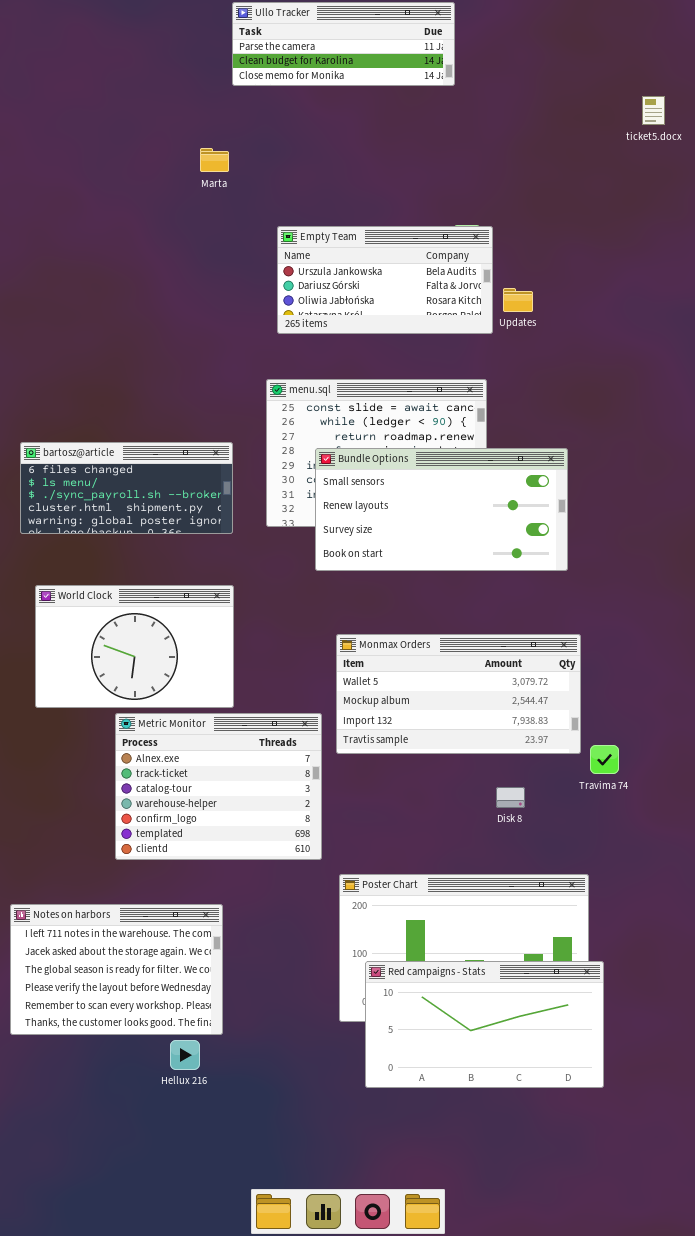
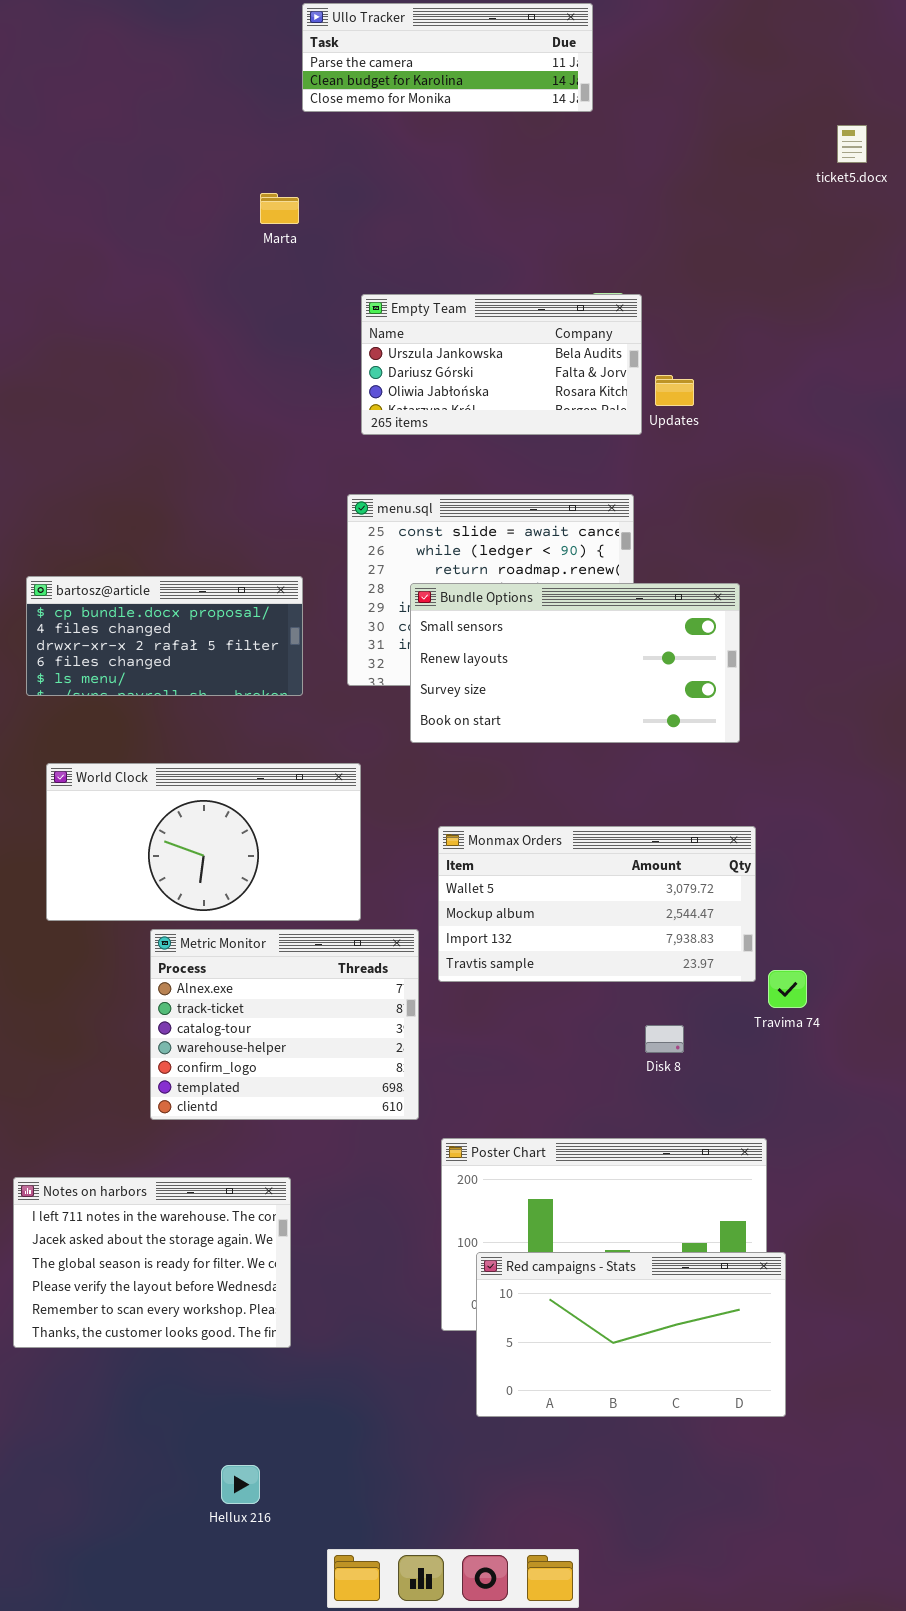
bartosz@article: [20,442,233,534] -> [26,576,303,696], scrolled up 3 rows
World Clock: [35,585,234,708] -> [46,763,361,921], resized
Hellux 216: [170,1040,200,1070] -> [221,1465,260,1504], moved

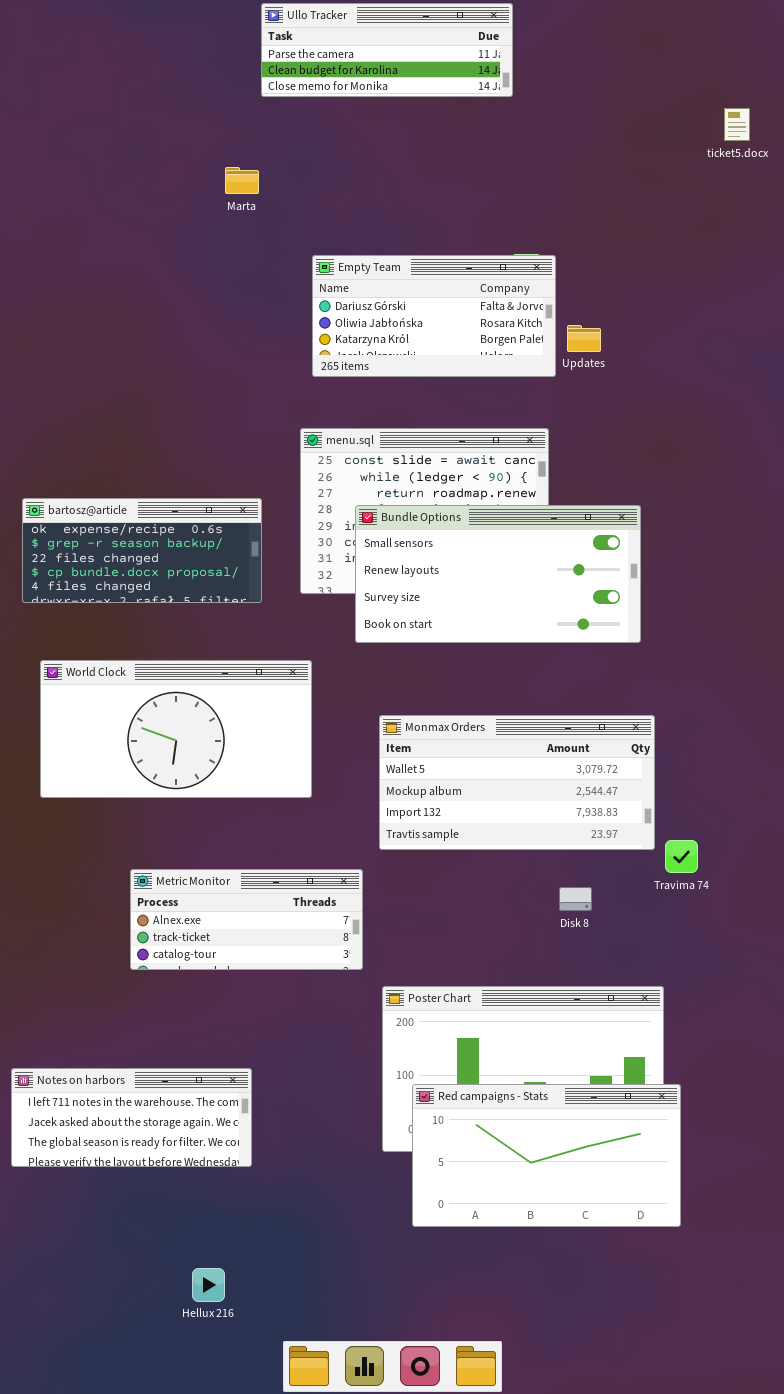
Empty Team: [361,294,642,435] -> [312,255,556,377], scrolled down 1 row
bartosz@article: [26,576,303,696] -> [22,498,262,603], scrolled up 3 rows
Metric Monitor: [150,929,419,1120] -> [130,869,363,970], resized
Notes on harbors: [13,1177,291,1348] -> [11,1068,252,1167], resized

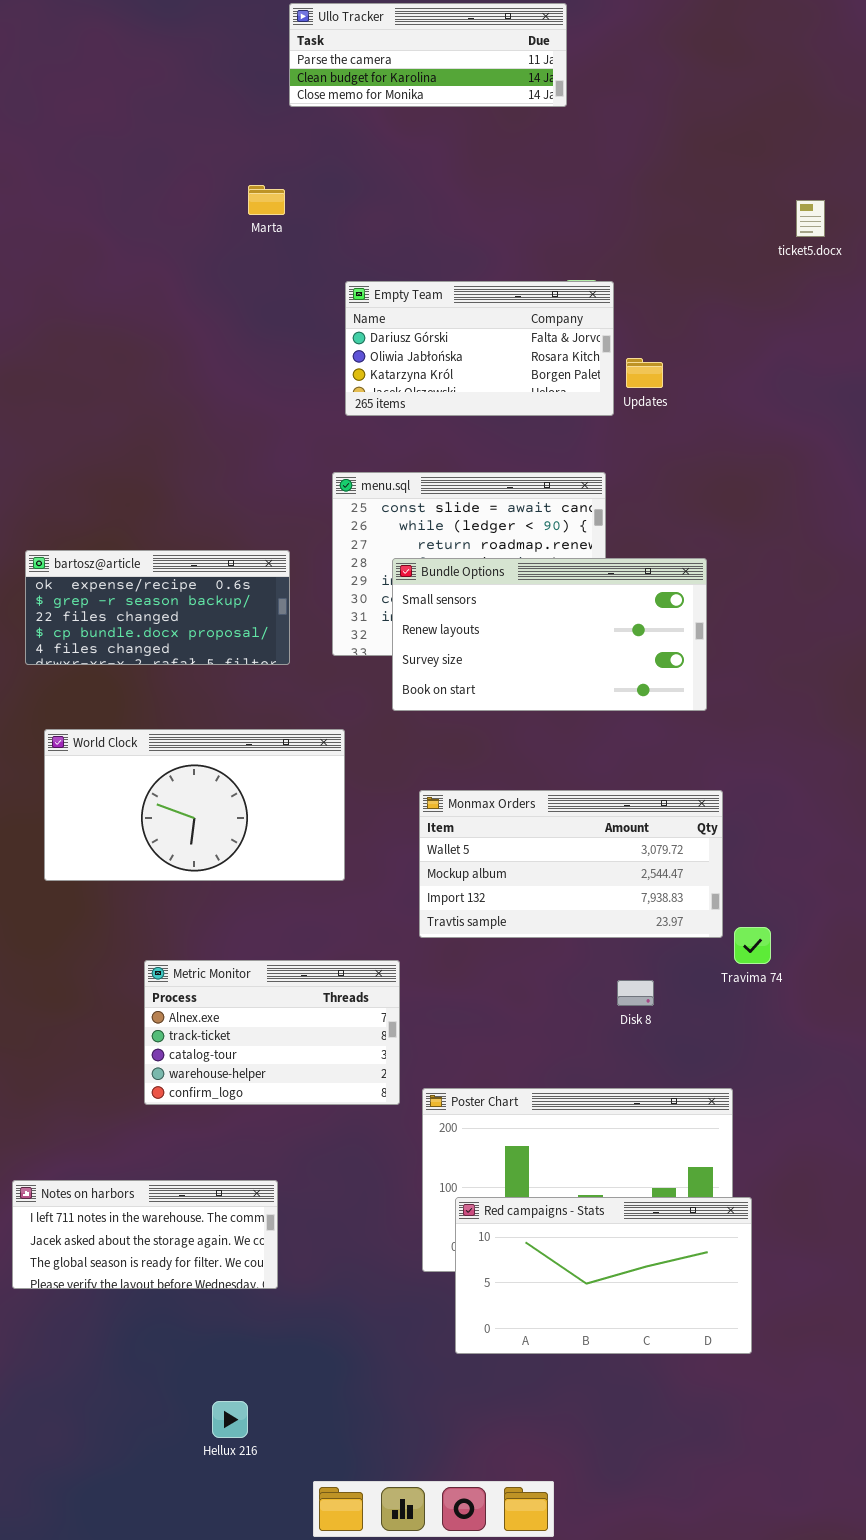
ticket5.docx: [724,108,750,141] -> [796,200,825,237], moved
Metric Monitor: [130,869,363,970] -> [144,960,400,1105], resized

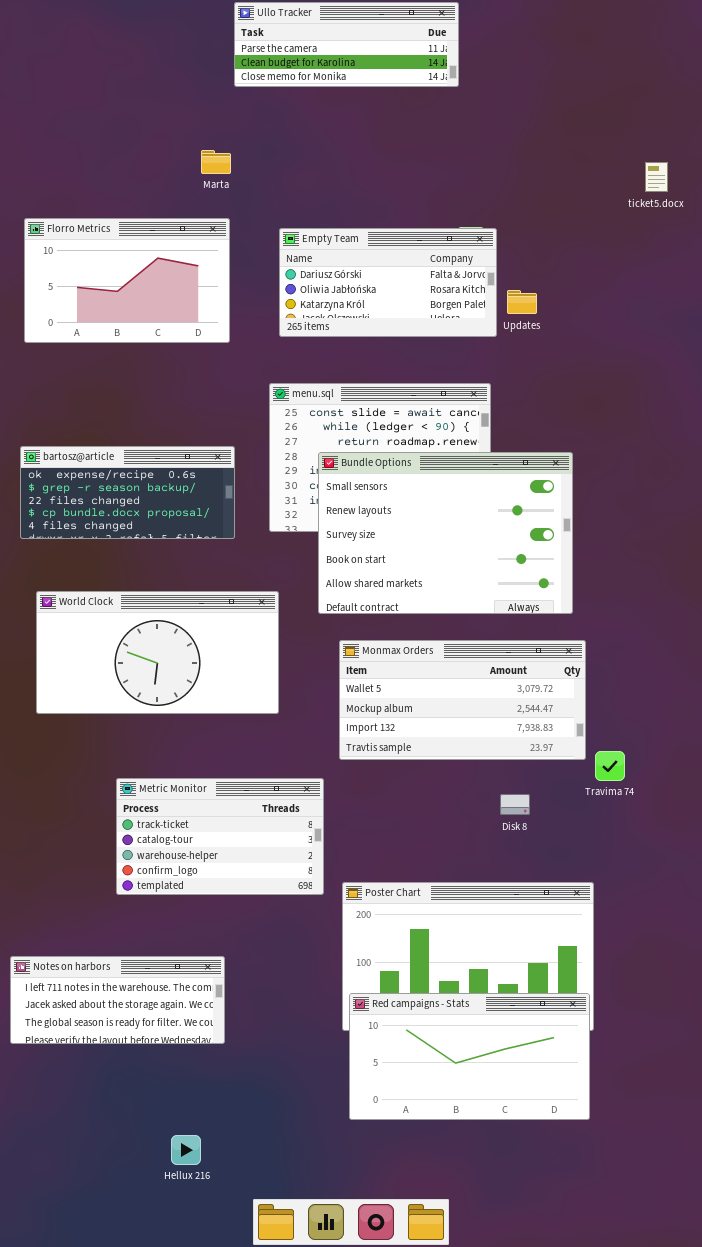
Florro Metrics: none -> [24,218,230,343], opened
Bundle Options: [392,558,707,711] -> [318,452,573,614], resized
Metric Monitor: [144,960,400,1105] -> [116,778,324,895], scrolled down 1 row
Red campaigns - Stats: [455,1197,752,1354] -> [349,993,590,1120], moved

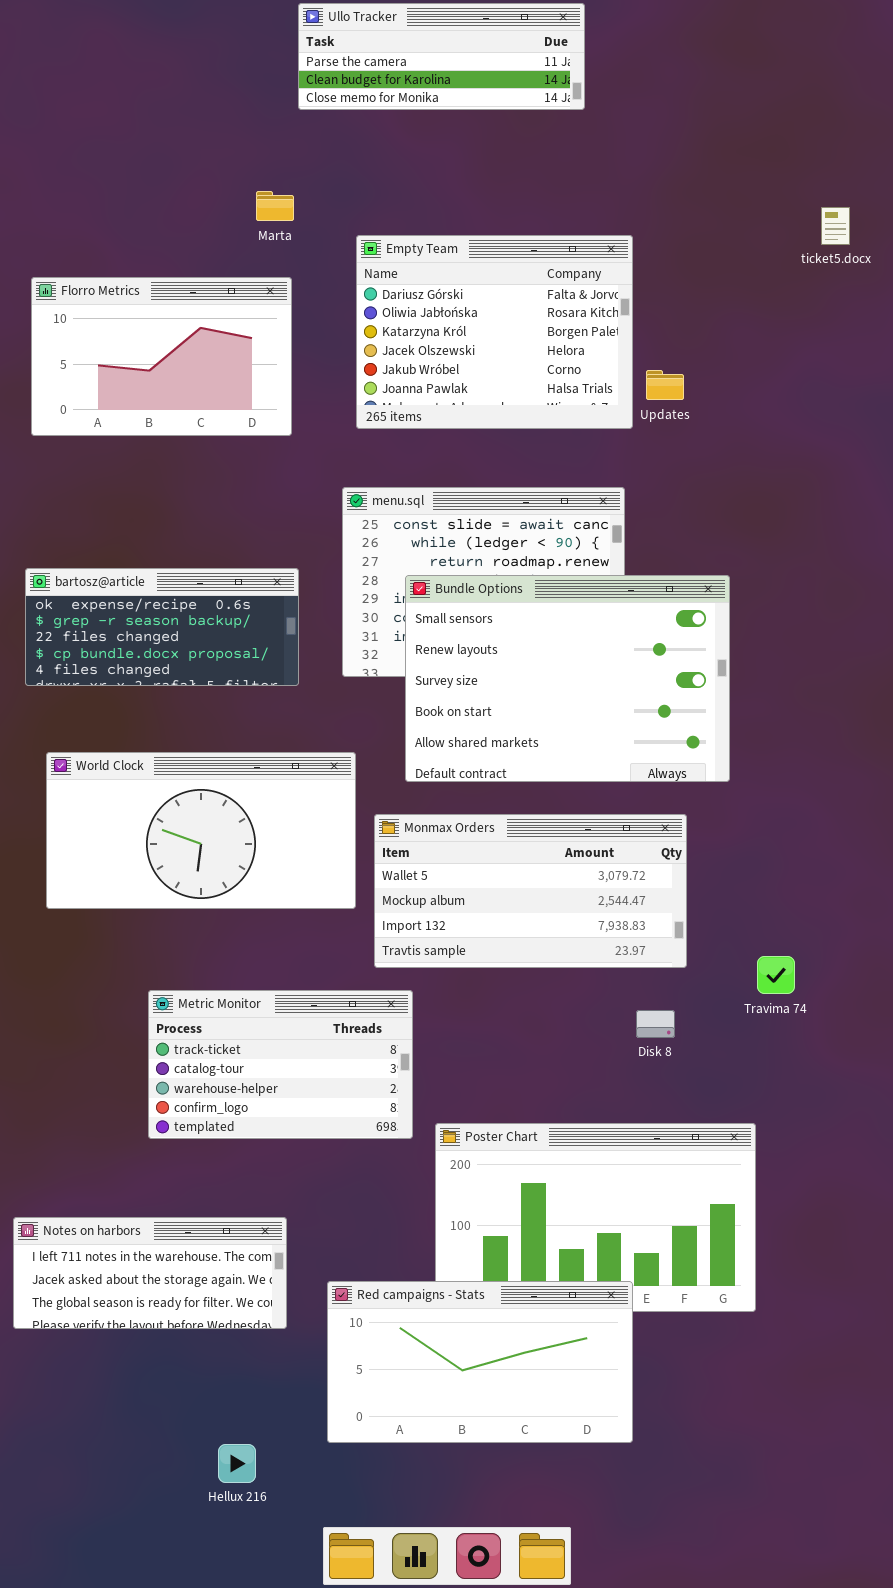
Empty Team: [279,228,497,337] -> [356,235,633,429], resized
Monmax Orders: [339,640,586,760] -> [374,814,687,968], moved
Red campaigns - Stats: [349,993,590,1120] -> [327,1281,633,1443], moved

